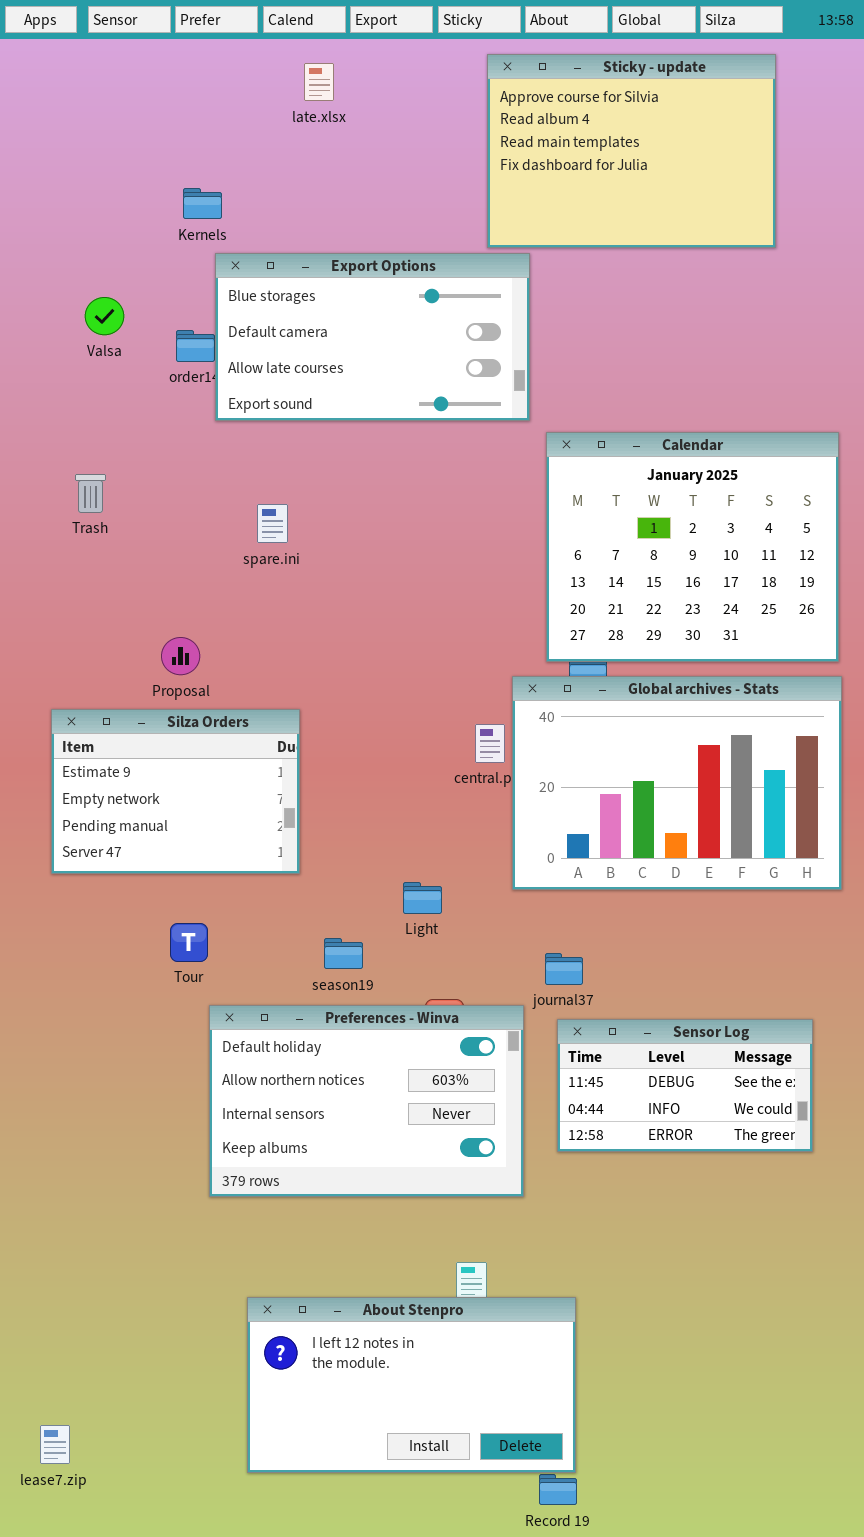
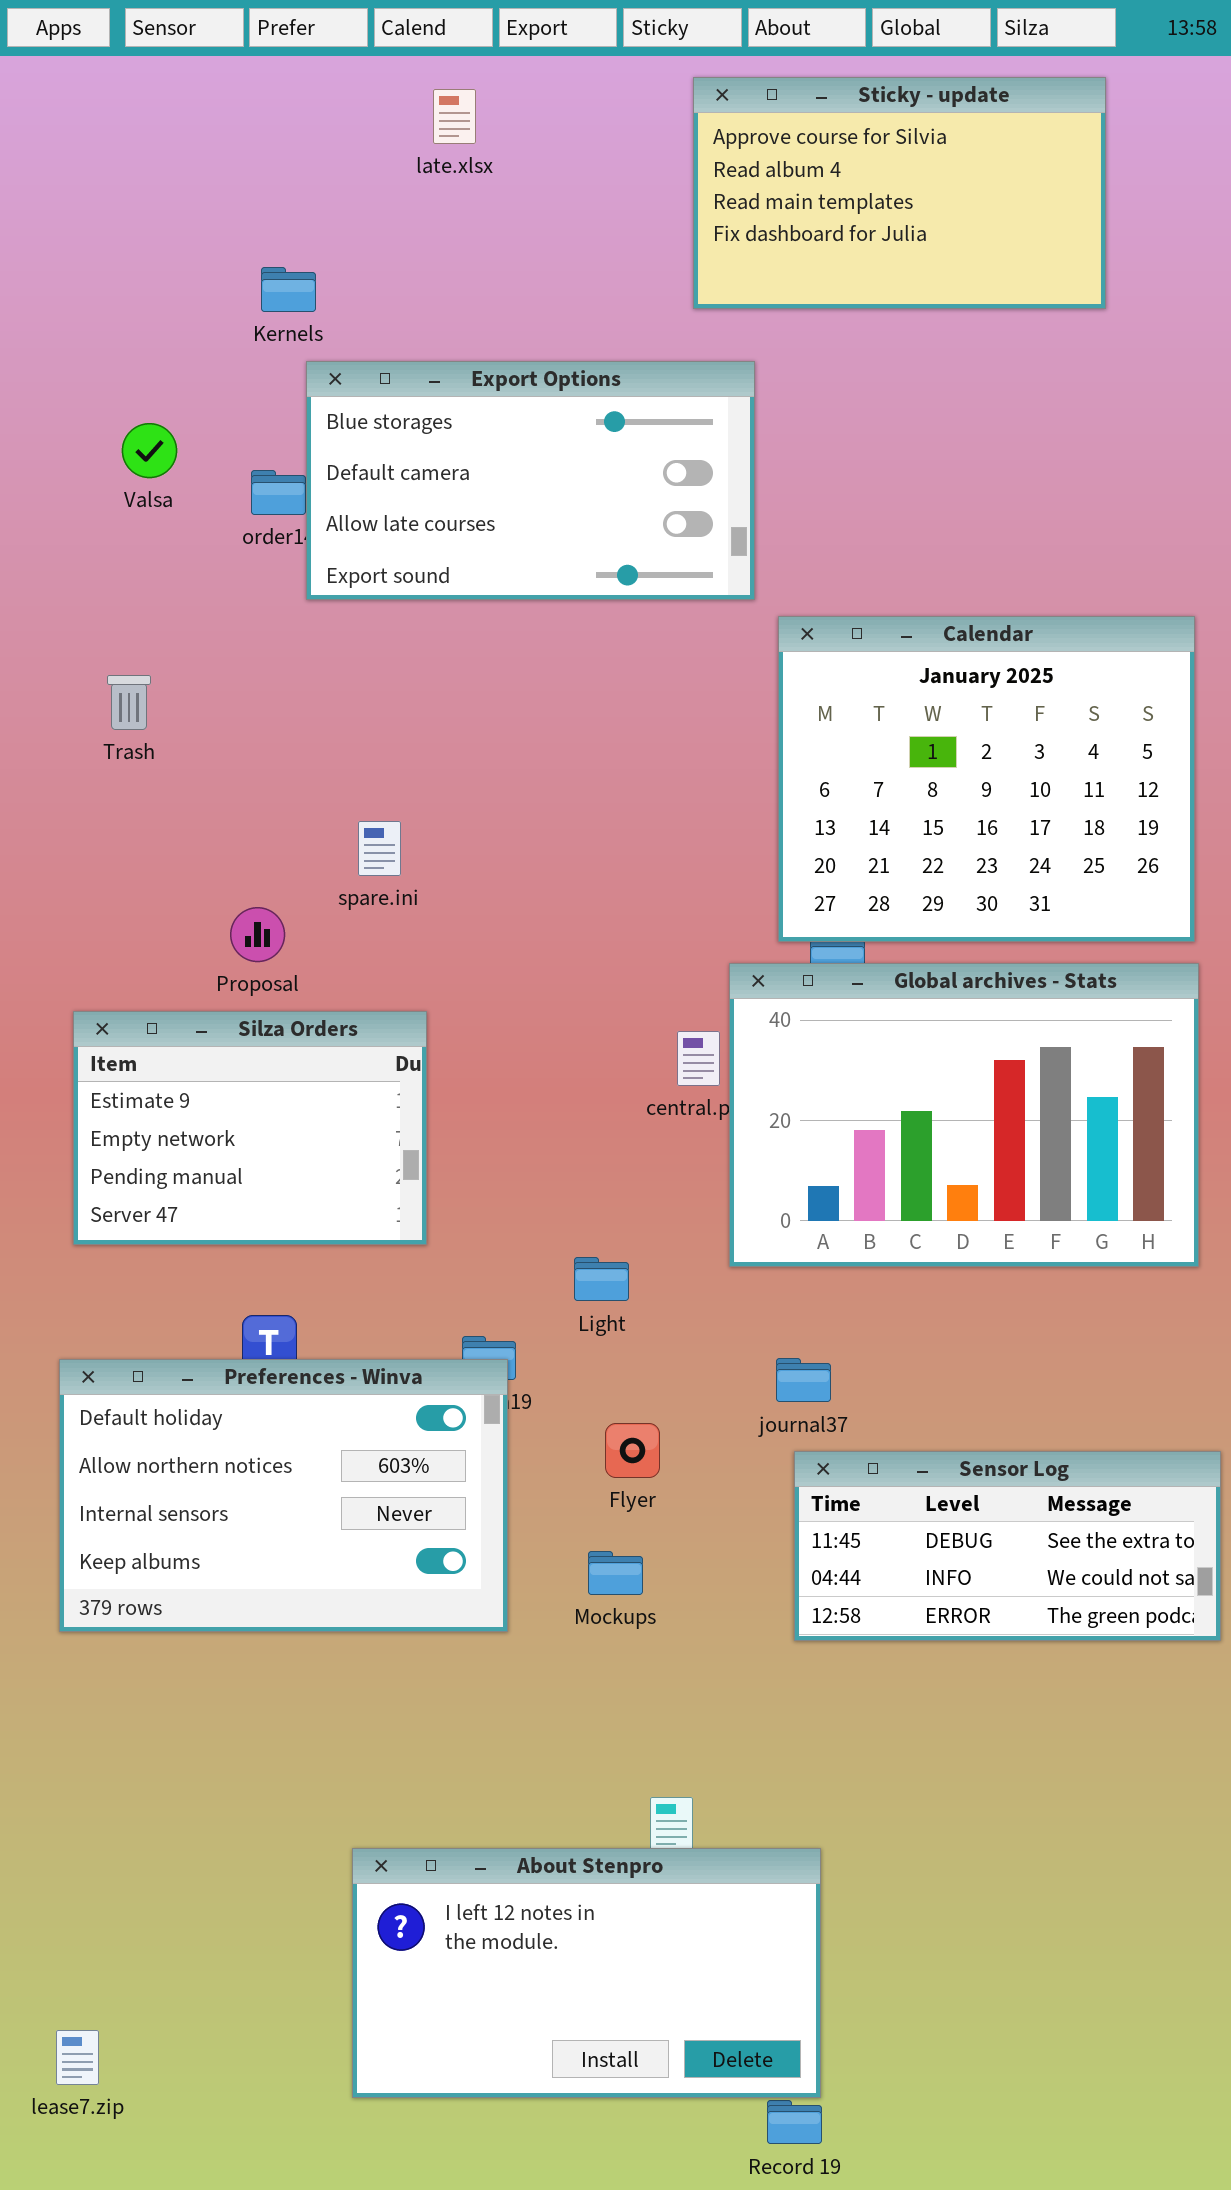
Sticky - update: [487,54,776,248] -> [693,77,1106,309], resized
spare.ini: [257,504,288,543] -> [358,821,401,876], moved
Preferences - Winva: [209,1005,524,1197] -> [59,1359,508,1632], moved
Sensor Log: [557,1019,813,1152] -> [794,1451,1221,1641], resized

